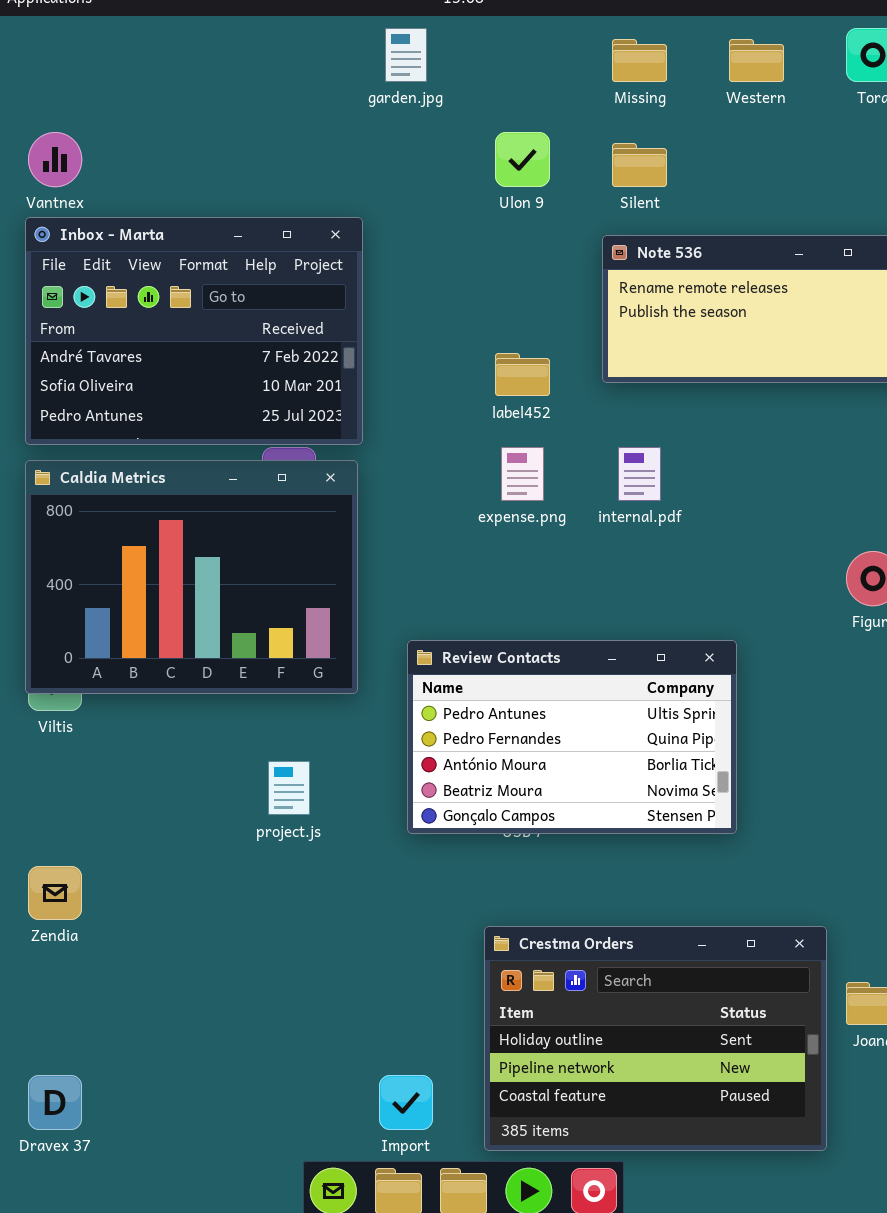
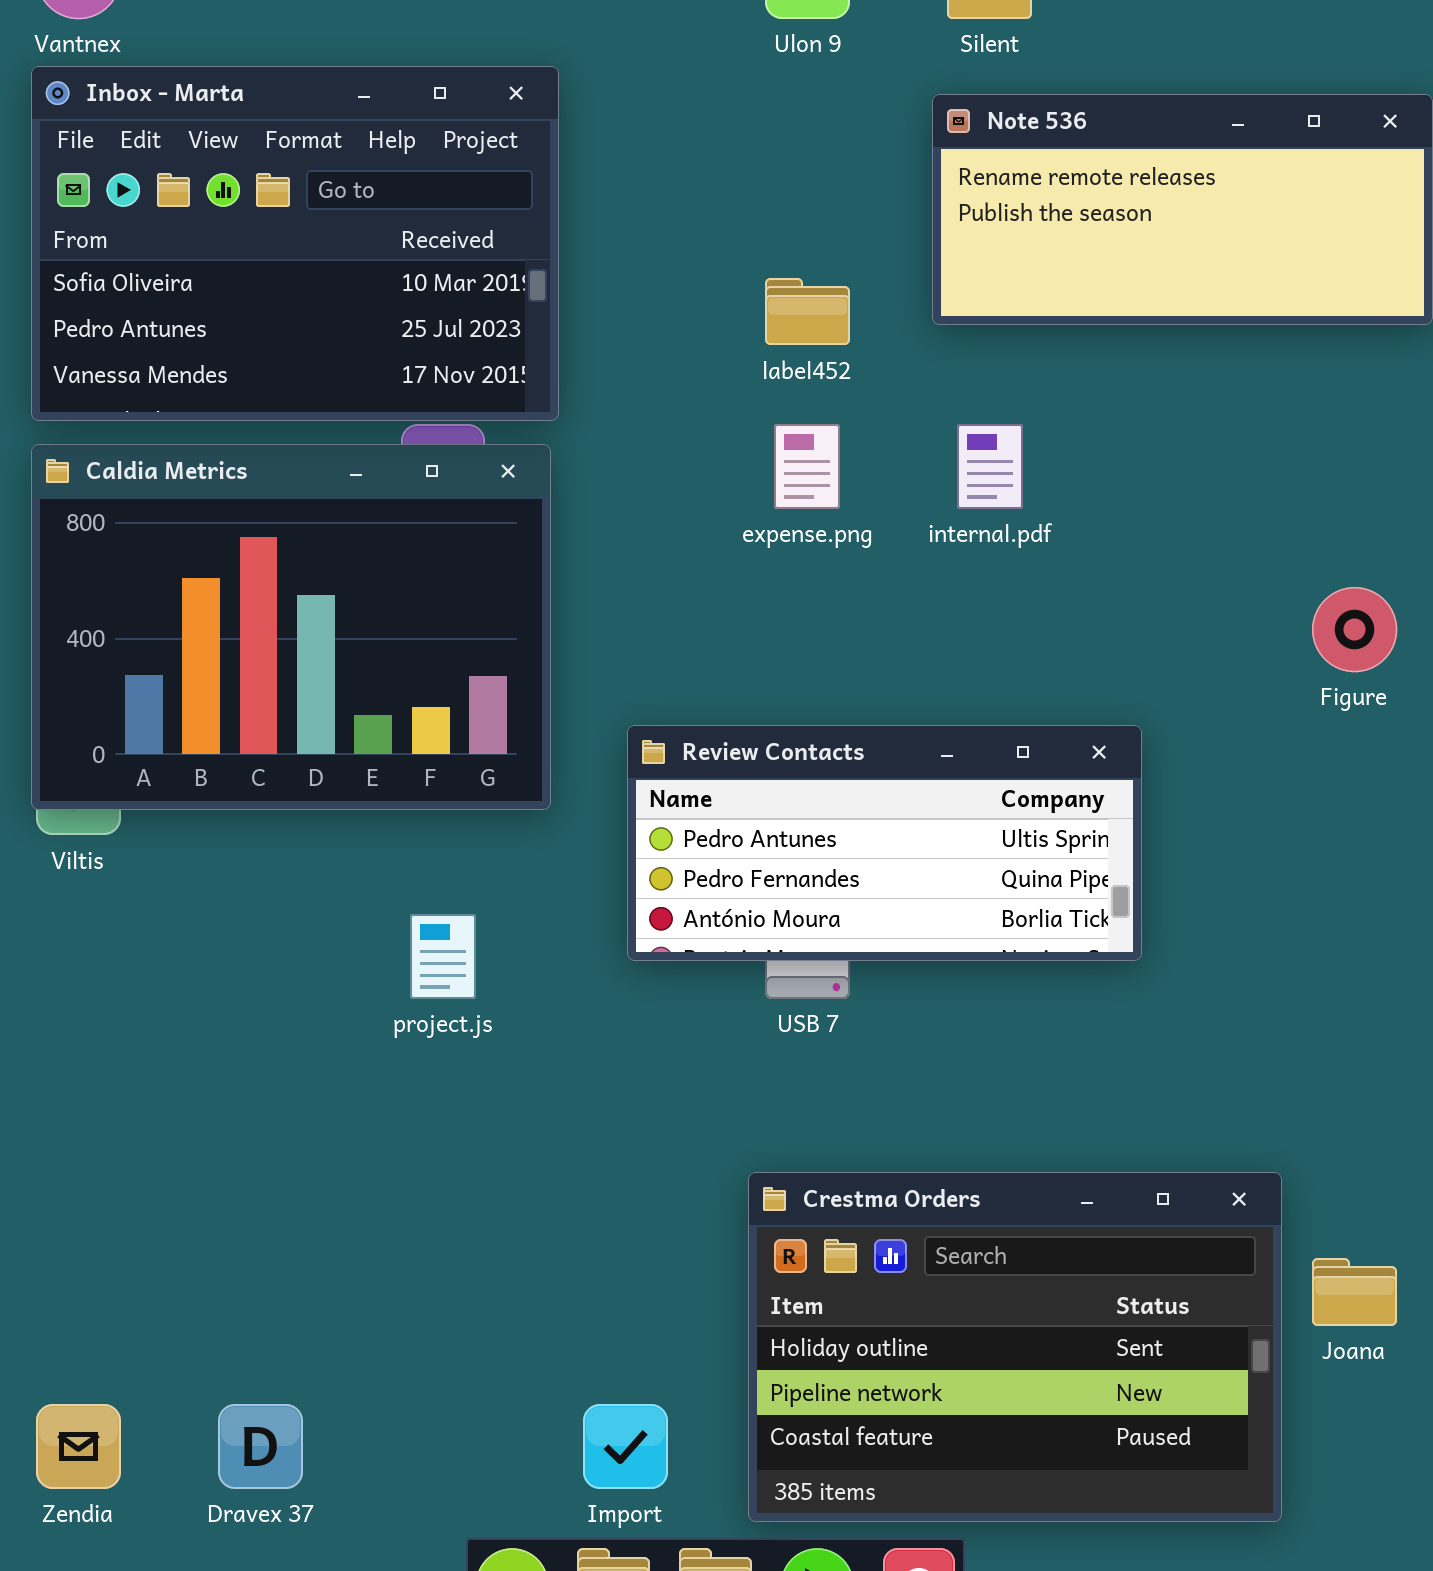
Inbox - Marta: [25,217,363,445] -> [31,66,559,421], scrolled down 1 row
Review Contacts: [407,640,737,834] -> [627,725,1142,961], resized
Zendia: [28,866,82,920] -> [36,1404,121,1489], moved
Dravex 37: [28,1075,82,1130] -> [218,1404,303,1489], moved

